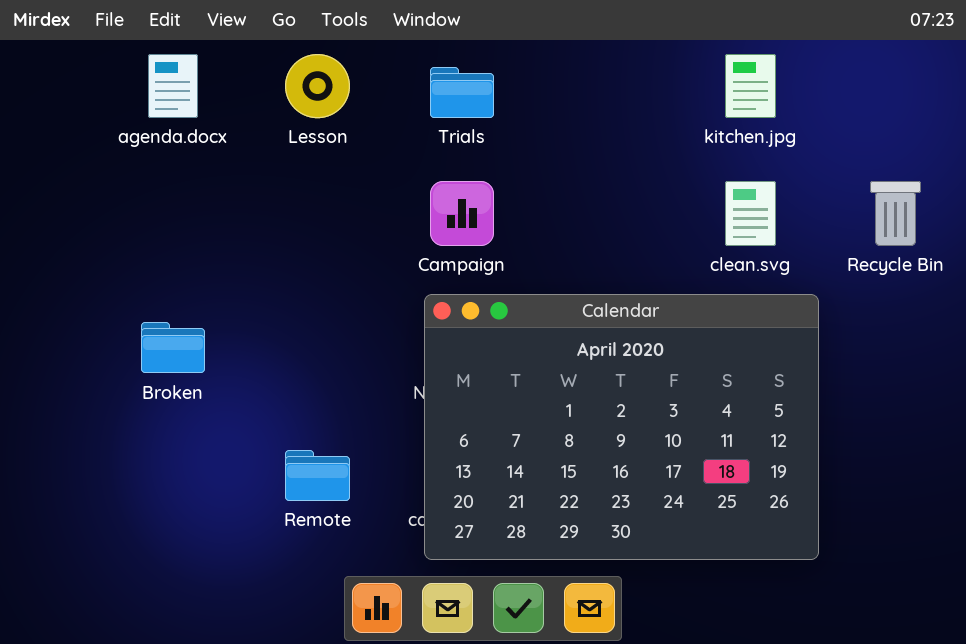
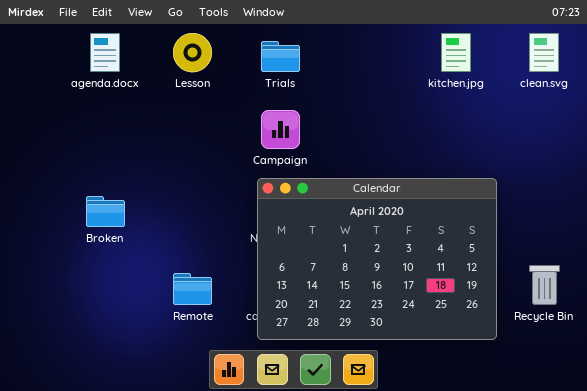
clean.svg: [725,181,776,246] -> [529,33,559,72], moved
Recycle Bin: [870,181,921,246] -> [529,265,560,305], moved

